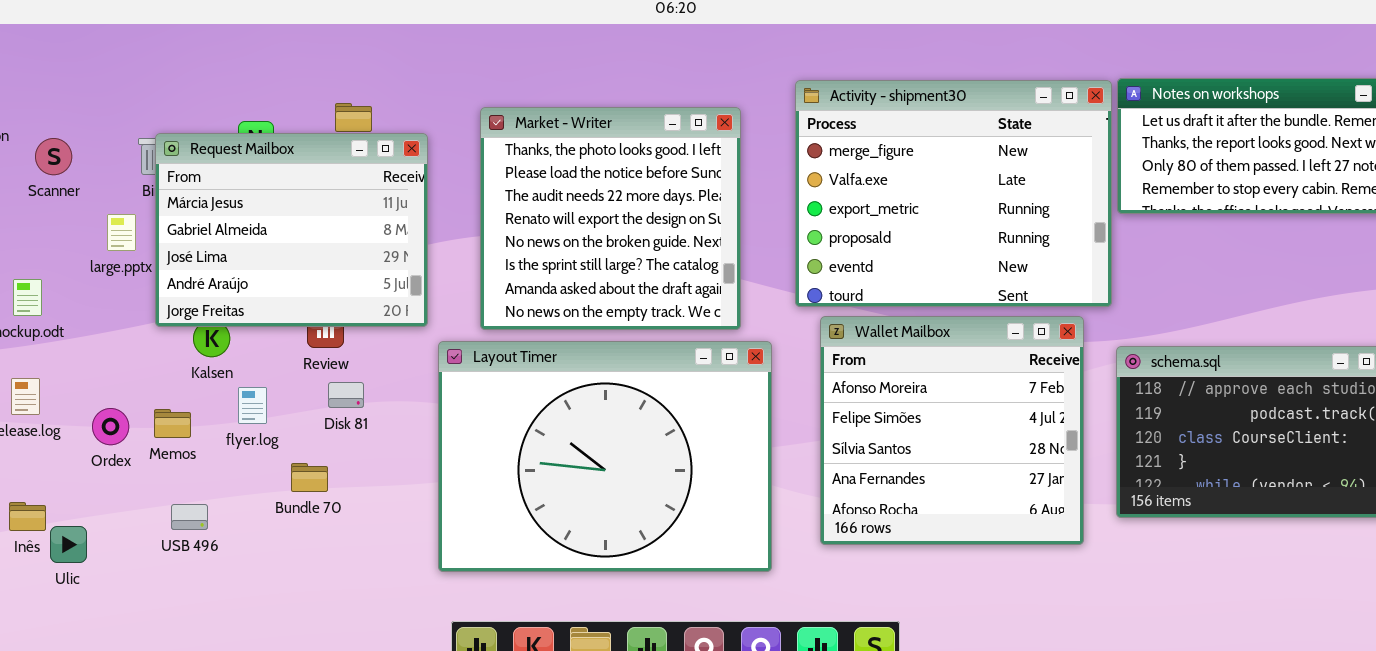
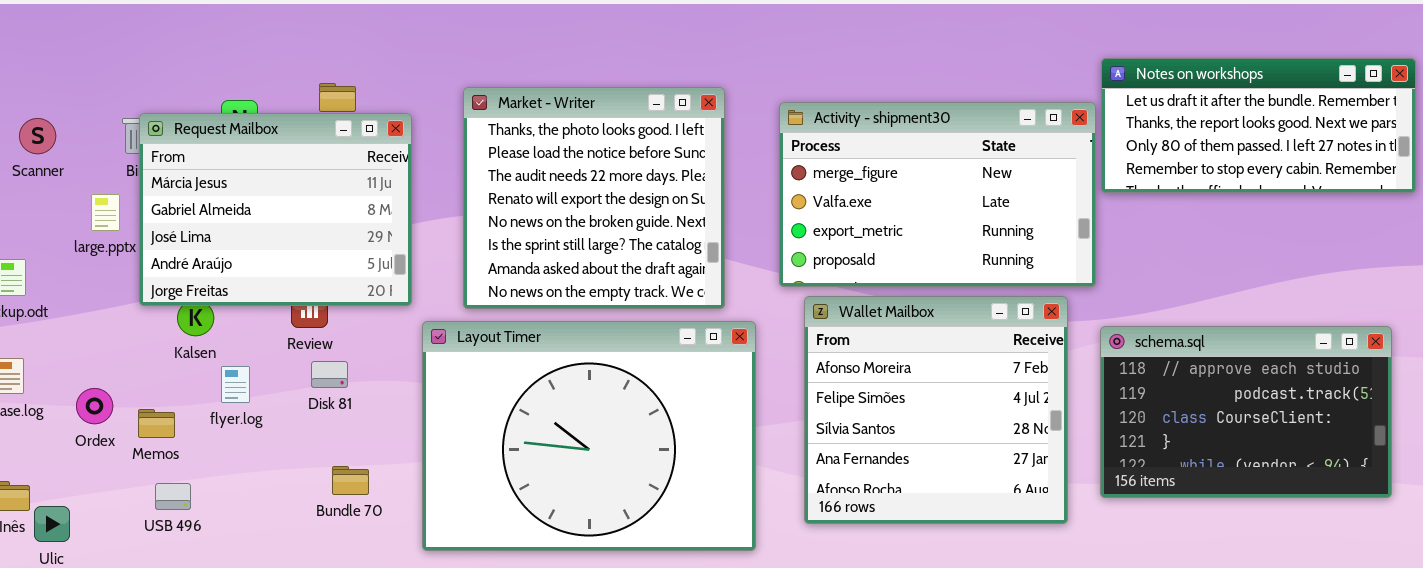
Activity - shipment30: [795,80,1112,307] -> [779,102,1096,287], resized
Memos: [154,409,191,438] -> [138,409,175,438], moved
Bundle 70: [291,463,328,492] -> [332,466,369,495], moved

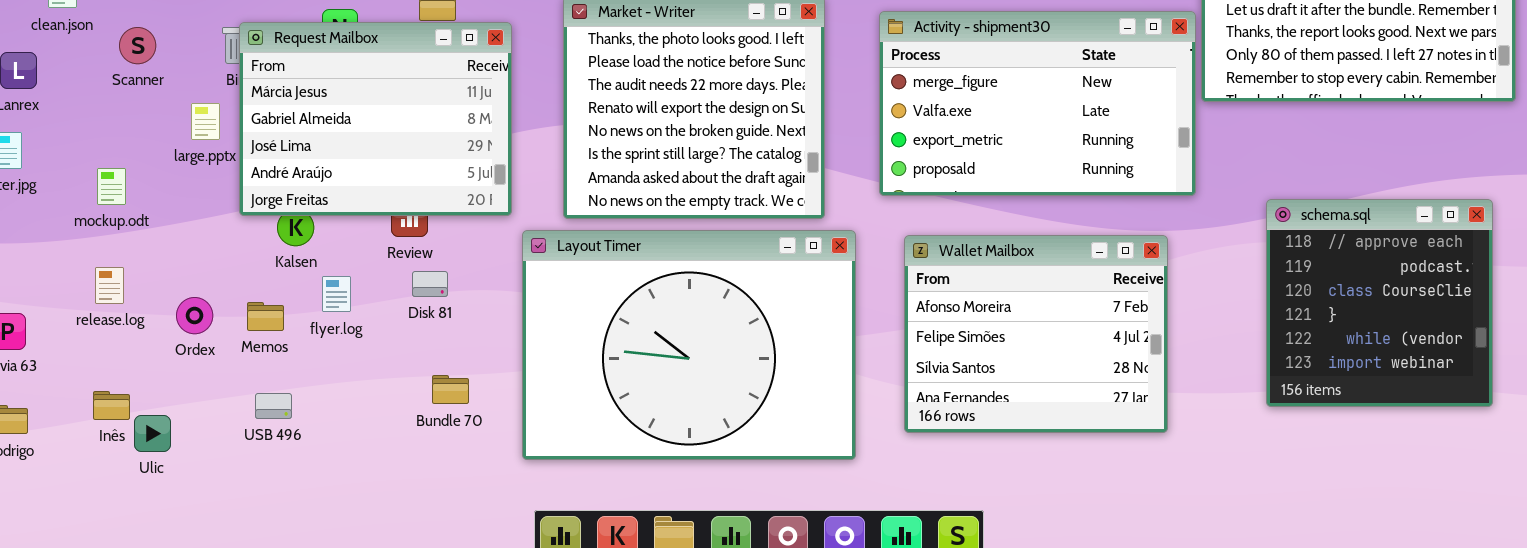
Wallet Mailbox: [804,296,1068,524] -> [904,235,1168,433], resized
schema.sql: [1100,326,1392,498] -> [1266,199,1493,407], resized
Memos: [138,409,175,438] -> [247,302,284,331], moved

